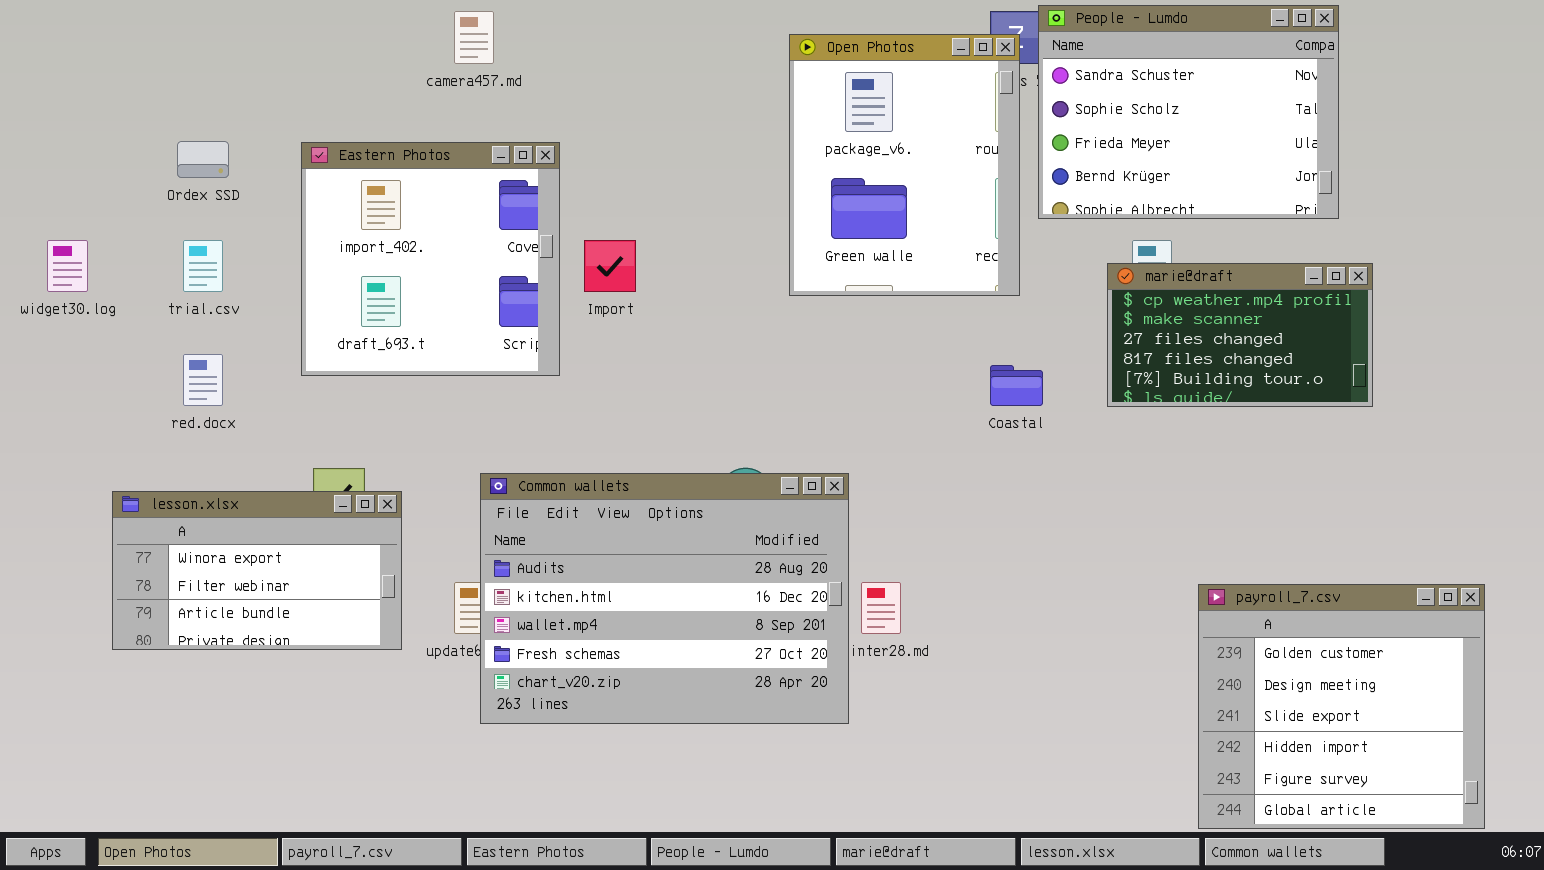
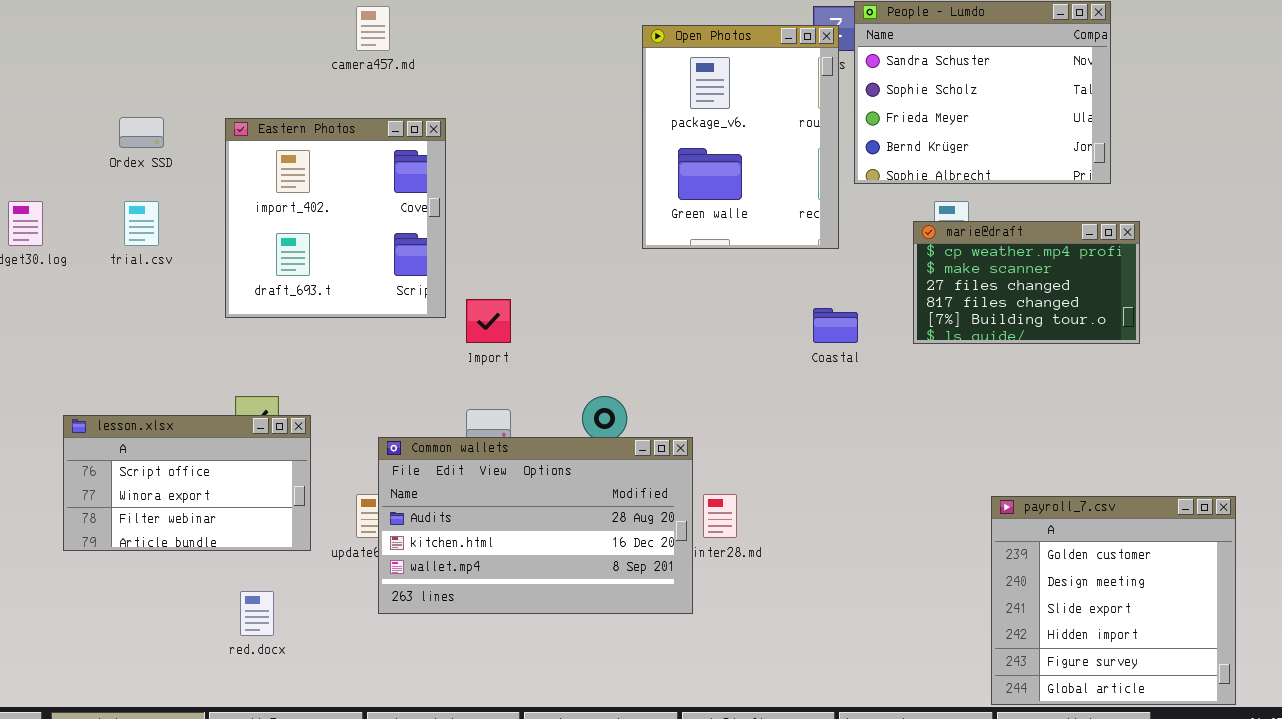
Import: [584,240,636,292] -> [466,299,511,343], moved
red.docx: [183,354,223,406] -> [240,591,274,636], moved
Common wallets: [480,473,849,724] -> [378,437,693,614], resized
lesson.xlsx: [112,491,402,650] -> [63,415,311,551], scrolled up 1 row

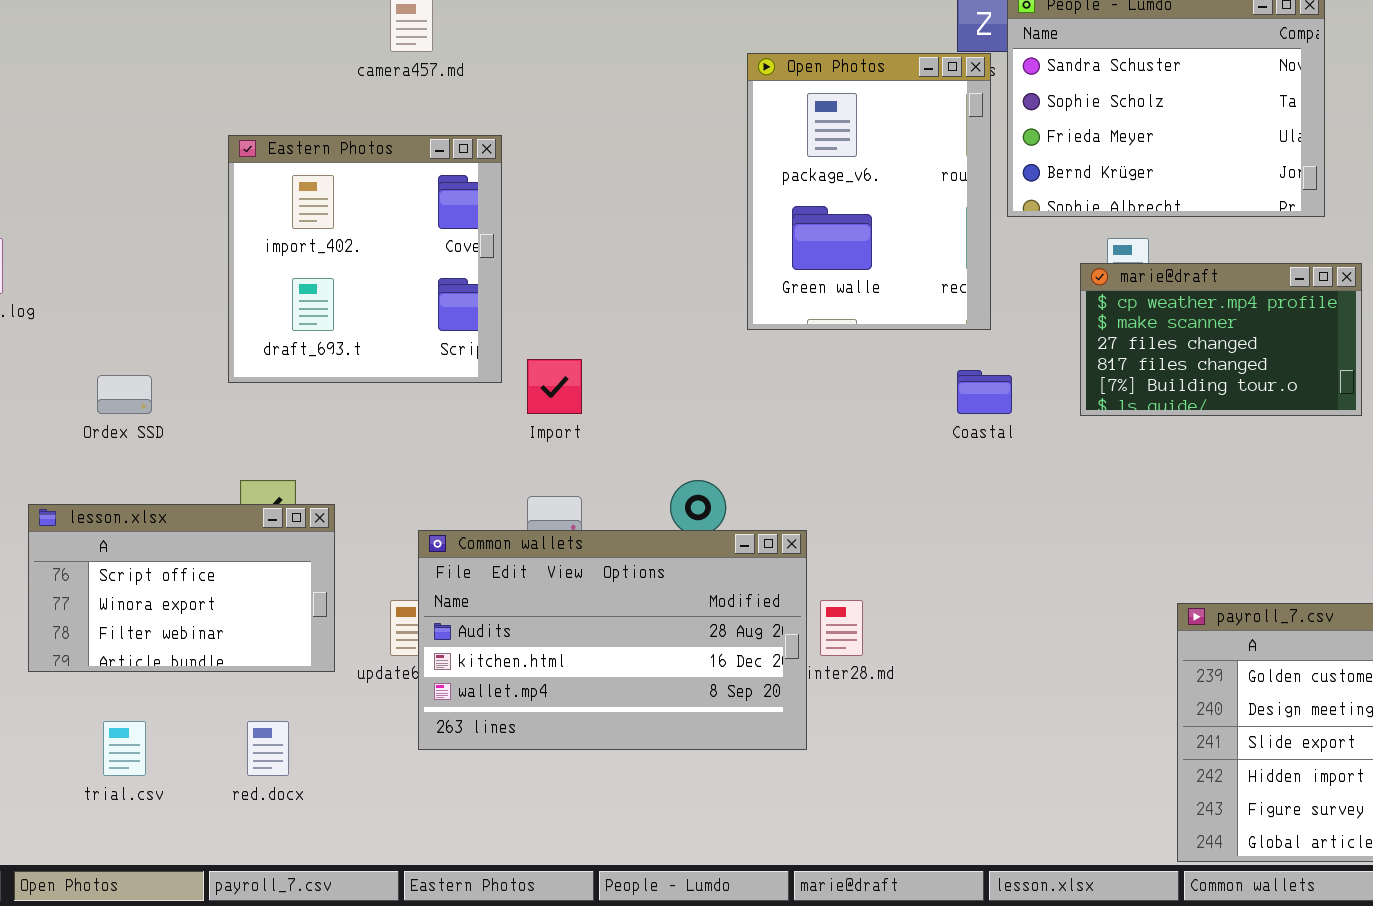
Open Photos: [642,25,839,249] -> [747,53,991,330], moved
Ordex SSD: [119,117,164,148] -> [97,375,152,414], moved
trial.csv: [124,201,159,246] -> [103,721,146,776], moved

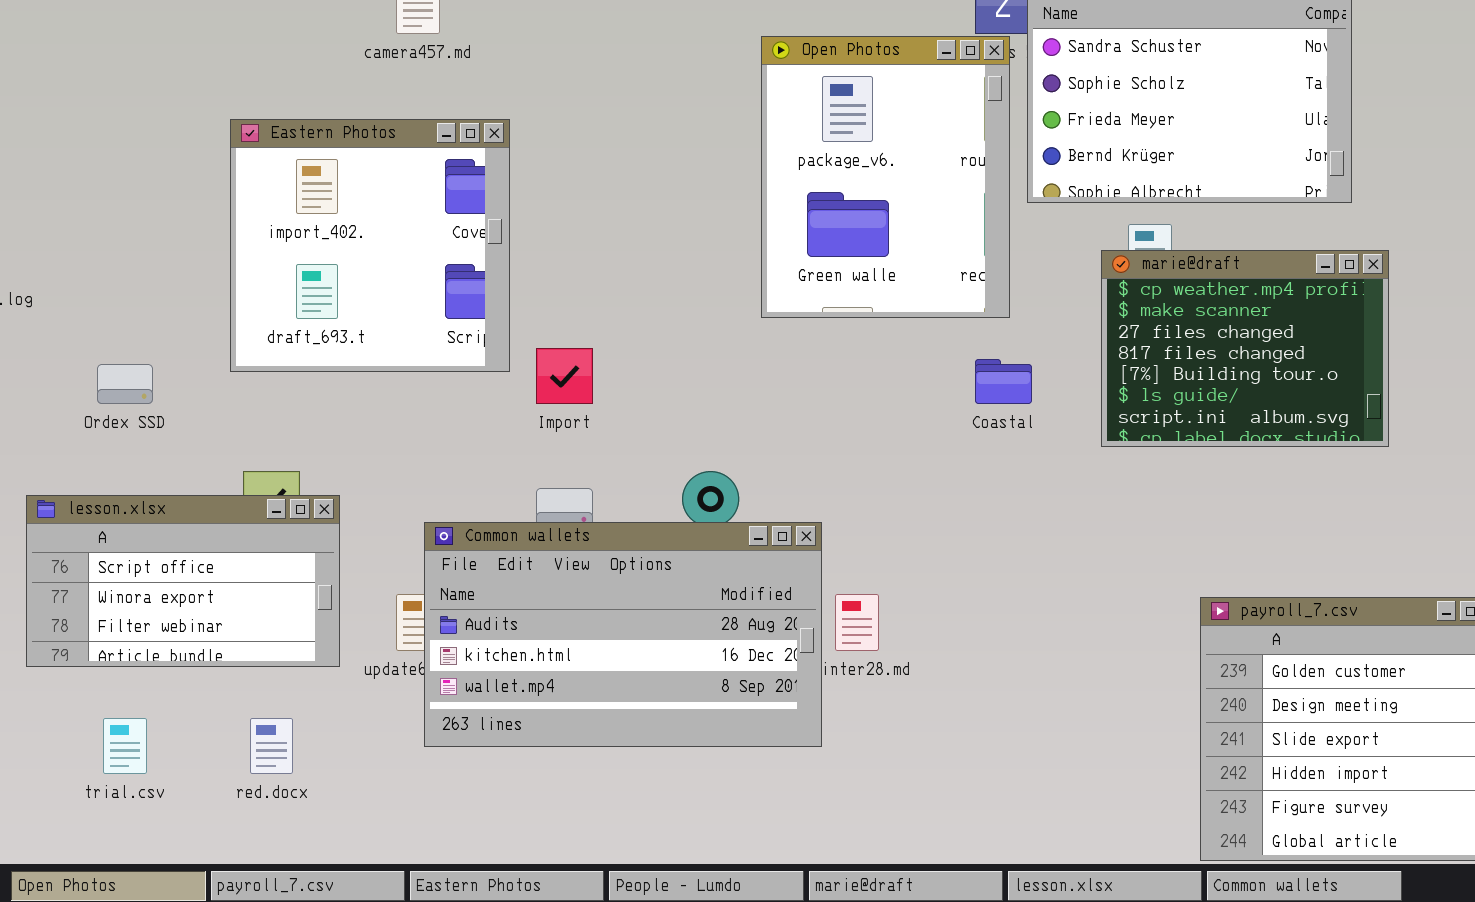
marie@draft: [1080,263,1362,416] -> [1101,250,1389,447], resized

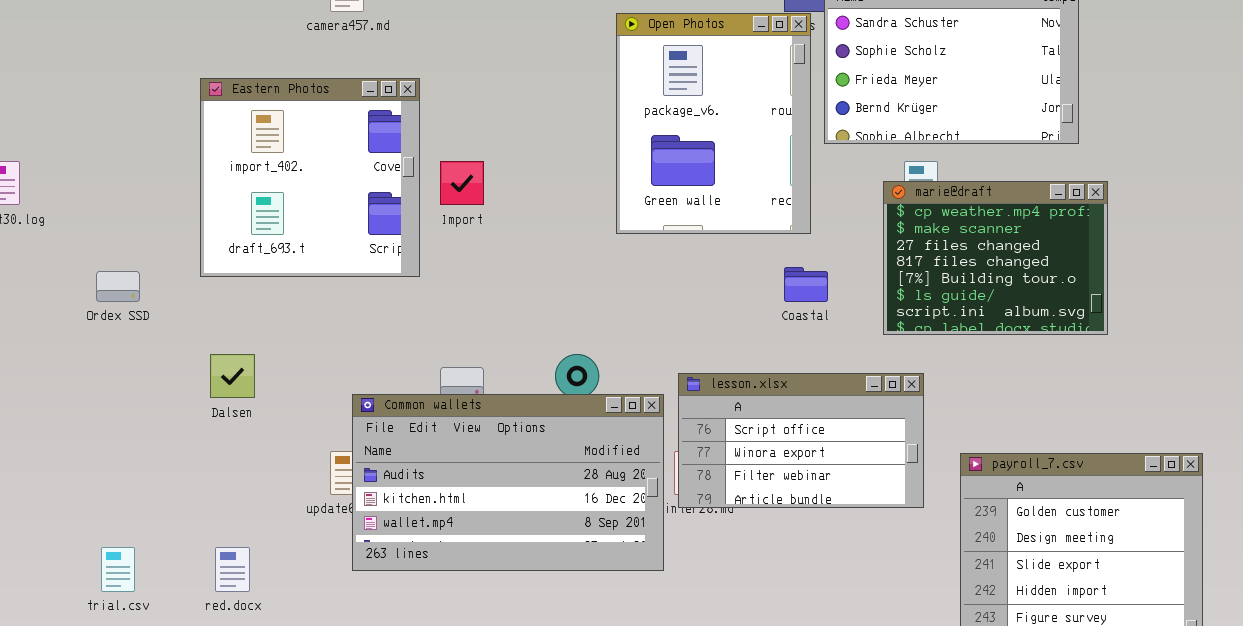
Import: [536,348,593,404] -> [440,161,484,205], moved
lesson.xlsx: [26,495,340,667] -> [678,373,924,508], moved

